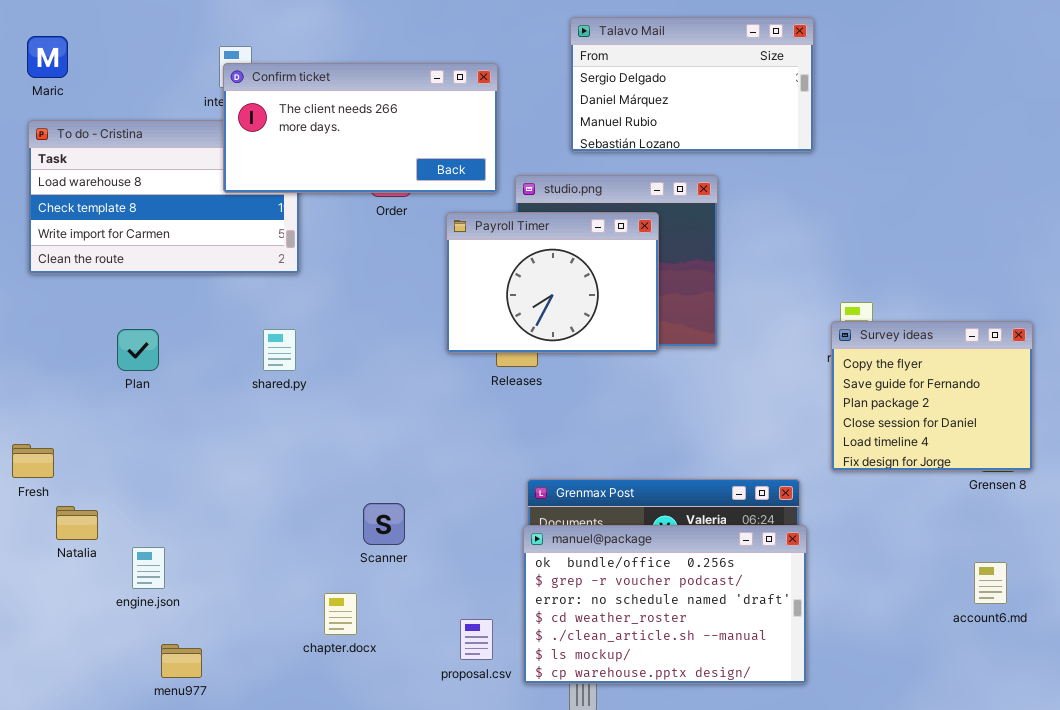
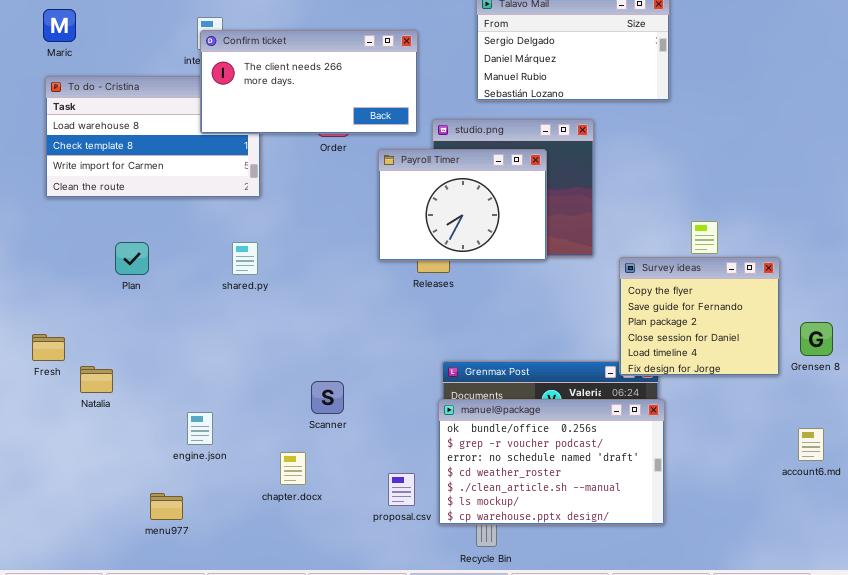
Survey ideas: [831,321,1033,471] -> [619,257,780,376], moved
Natalia: [56,506,98,540] -> [80,366,113,393], moved
engine.json: [132,547,165,589] -> [187,412,213,445], moved

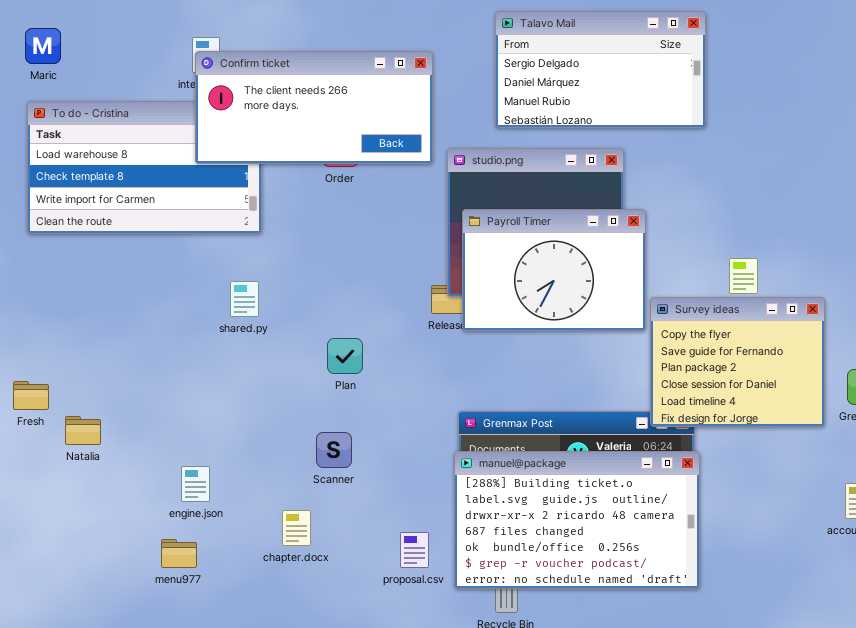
Payroll Timer: [378,149,547,261] -> [462,209,646,331], moved
Plan: [115,242,149,275] -> [327,338,363,374], moved
manuel@package: [438,399,665,525] -> [454,451,700,589], scrolled up 4 rows
menu977: [150,493,183,520] -> [161,539,197,568], moved

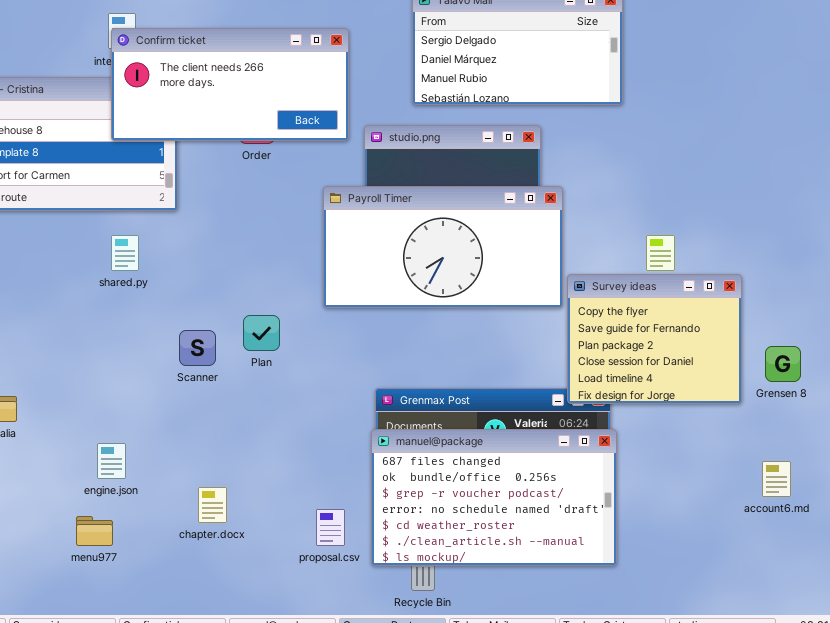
Payroll Timer: [462,209,646,331] -> [323,186,563,308], resized
shared.py: [230,281,259,317] -> [111,235,139,271], moved
Scanner: [316,432,352,468] -> [179,330,216,366], moved
manuel@package: [454,451,700,589] -> [371,429,617,566], scrolled down 3 rows

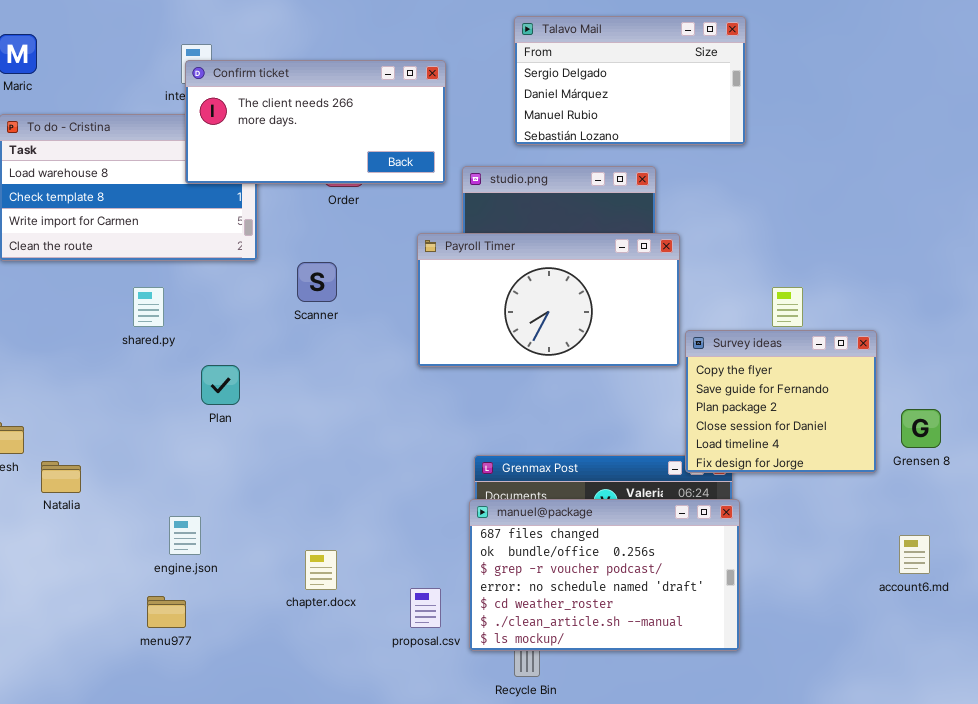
shared.py: [111,235,139,271] -> [133,287,164,327], moved
Plan: [243,315,280,351] -> [201,365,240,405], moved
Scanner: [179,330,216,366] -> [297,262,337,302], moved
chapter.docx: [198,487,227,523] -> [305,550,337,590], moved

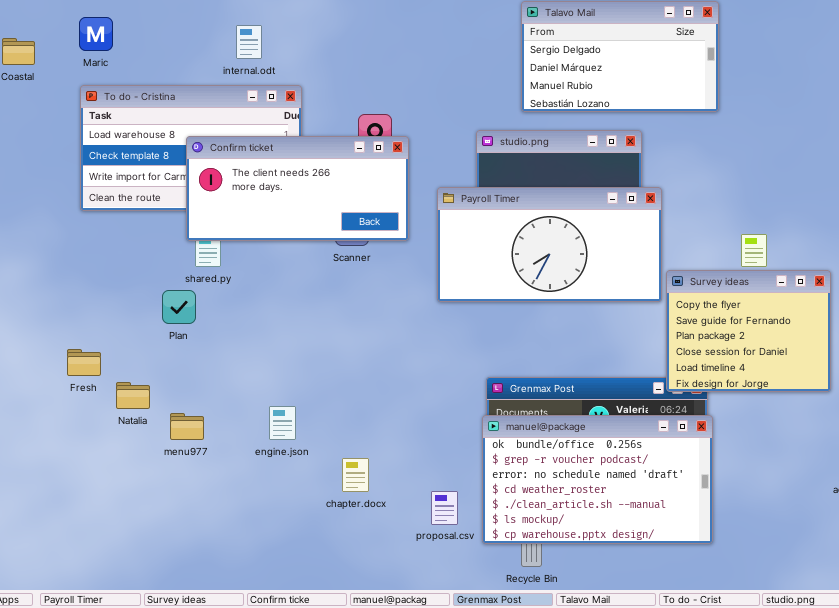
Confirm ticket: [185,60,446,184] -> [186,136,409,241], moved
Plan: [201,365,240,405] -> [162,290,196,324], moved
manuel@package: [469,499,740,651] -> [482,415,713,544], scrolled down 1 row
engine.json: [169,516,201,555] -> [269,406,296,440], moved
menu977: [147,596,186,628] -> [170,413,204,440], moved

